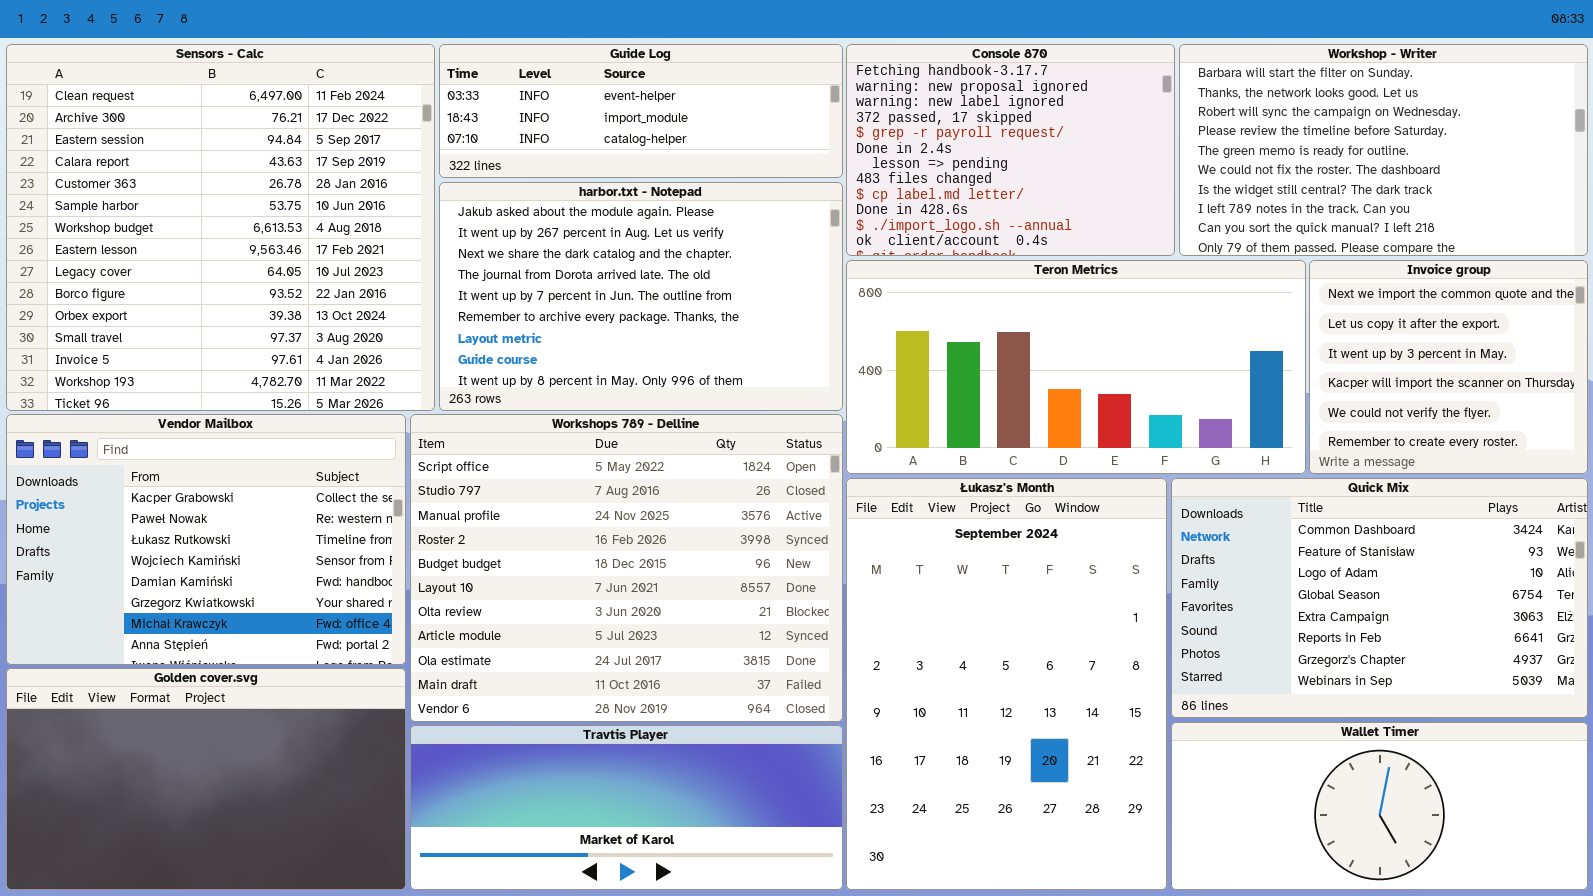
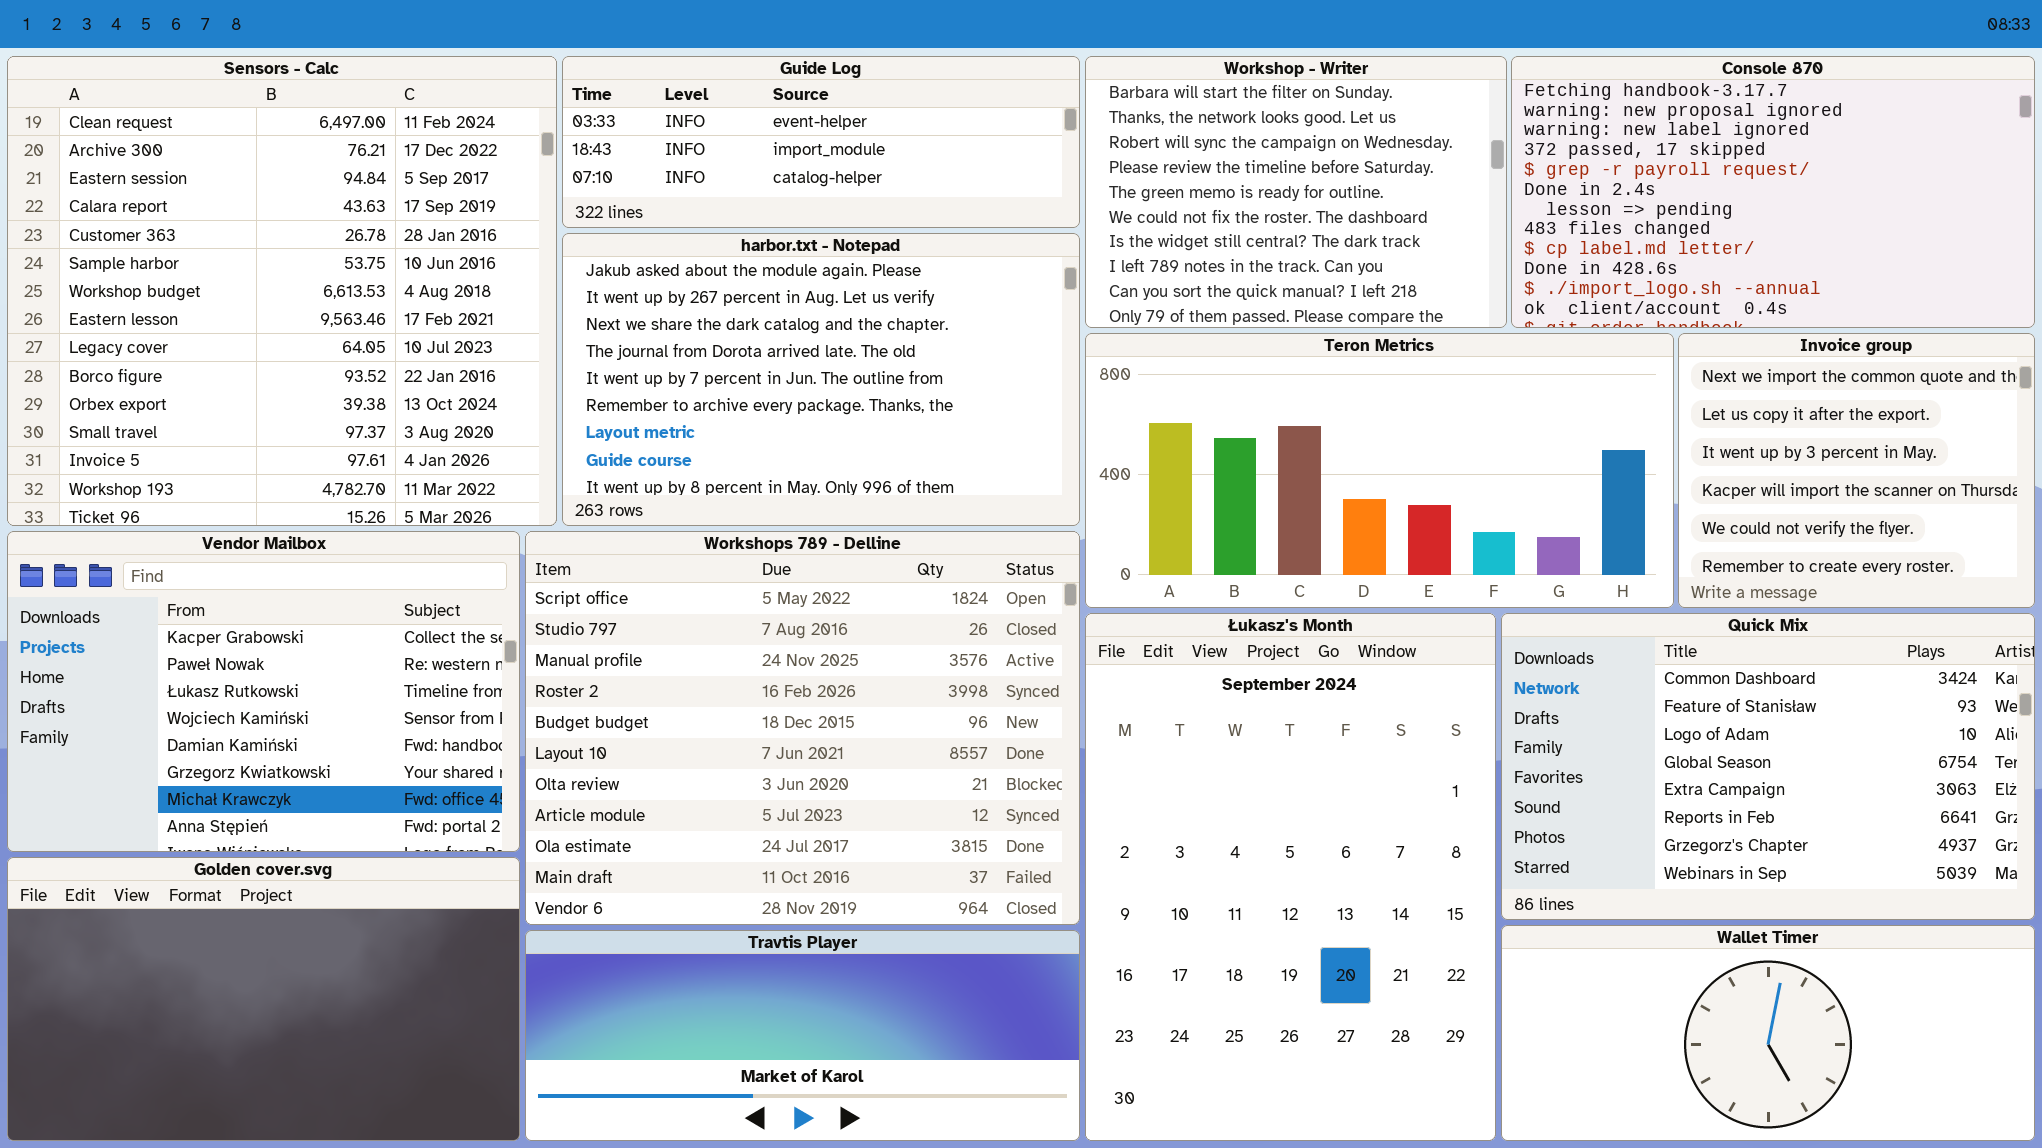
Console 870: [846,44,1175,256] -> [1511,56,2035,328], moved, resized
Workshop - Writer: [1179,44,1588,256] -> [1085,56,1507,328], moved, resized

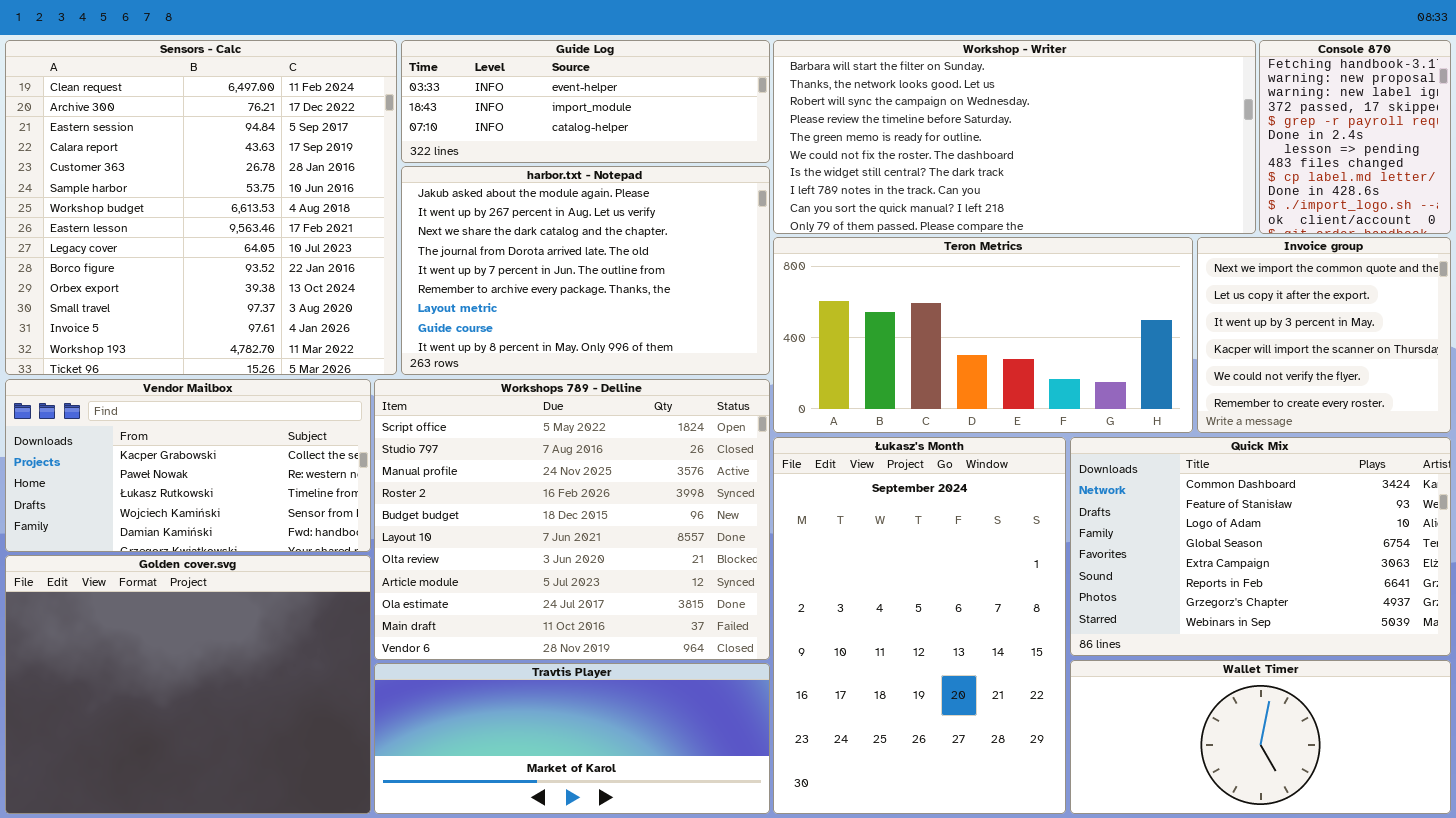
Workshop - Writer: [1085,56,1507,328] -> [773,40,1256,234], resized
Console 870: [1511,56,2035,328] -> [1259,40,1451,234], resized
Vendor Mailbox: [7,531,520,852] -> [5,379,371,552], resized
Golden cover.svg: [7,857,520,1141] -> [5,555,371,814], resized

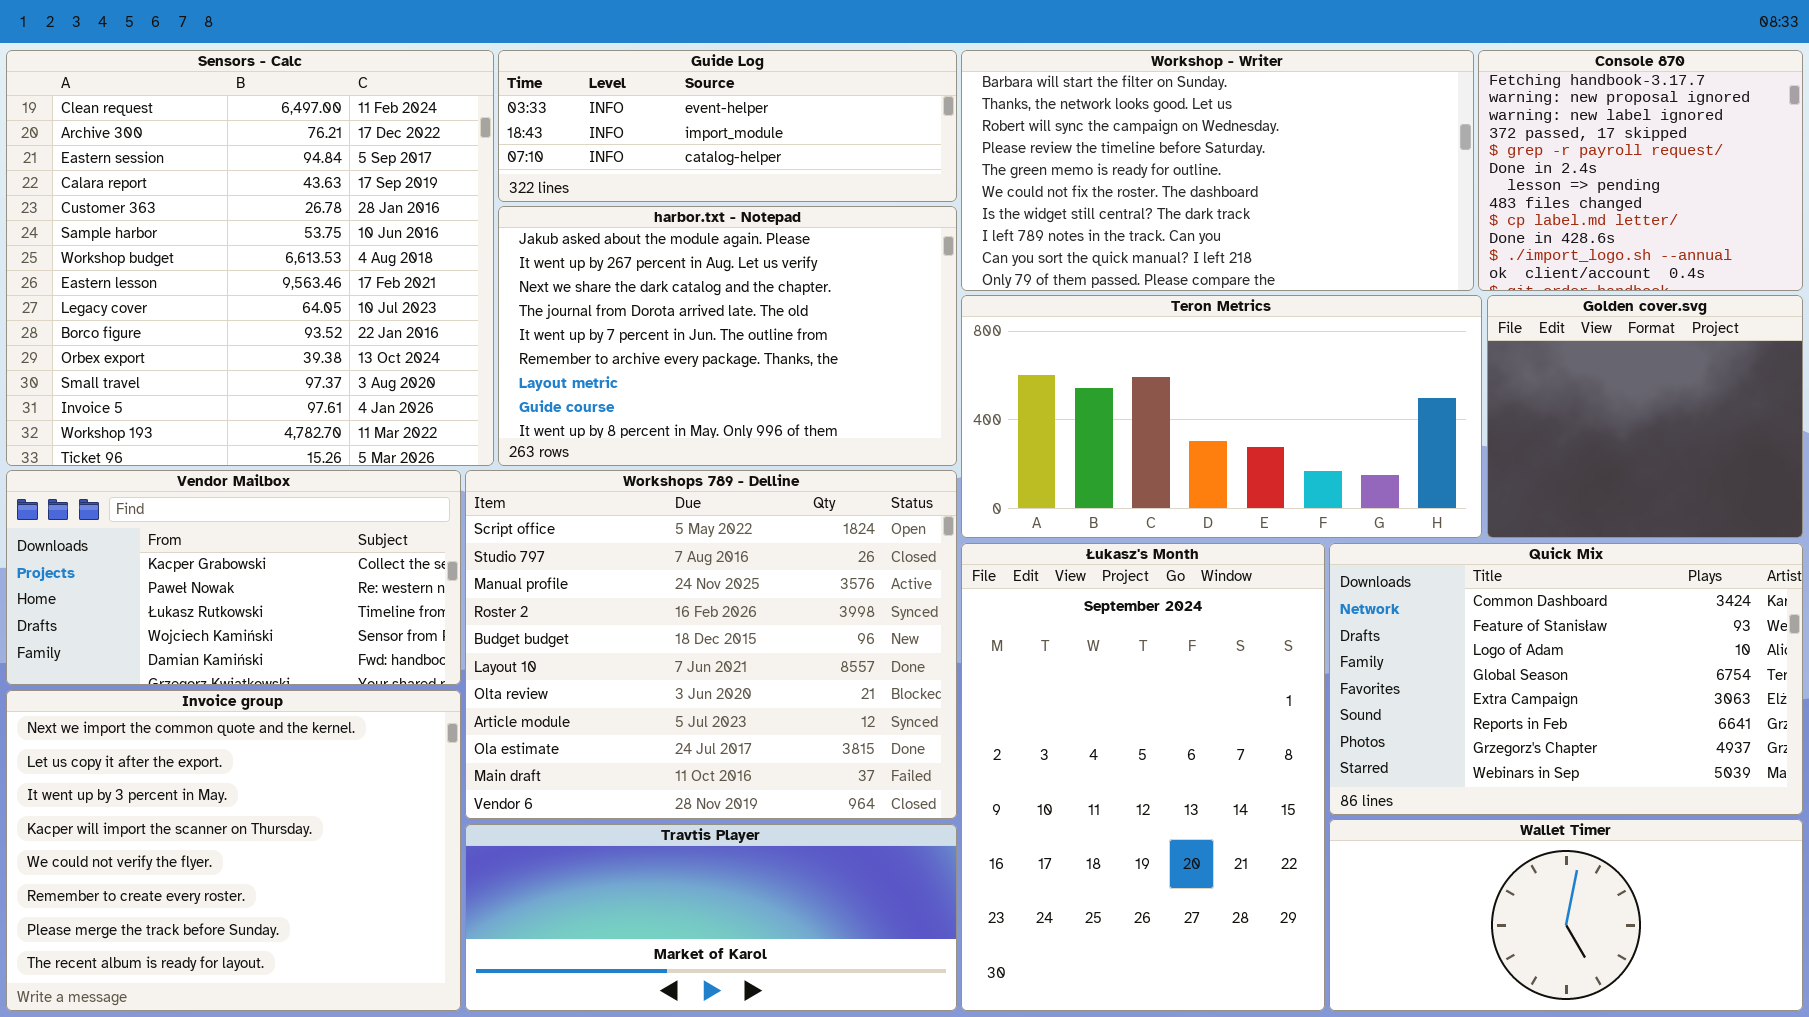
Workshop - Writer: [773,40,1256,234] -> [961,50,1474,291], resized
Console 870: [1259,40,1451,234] -> [1478,50,1803,291], resized
Invoice group: [1197,237,1451,433] -> [6,690,461,1011], moved, resized
Golden cover.svg: [5,555,371,814] -> [1487,295,1803,538], moved, resized

